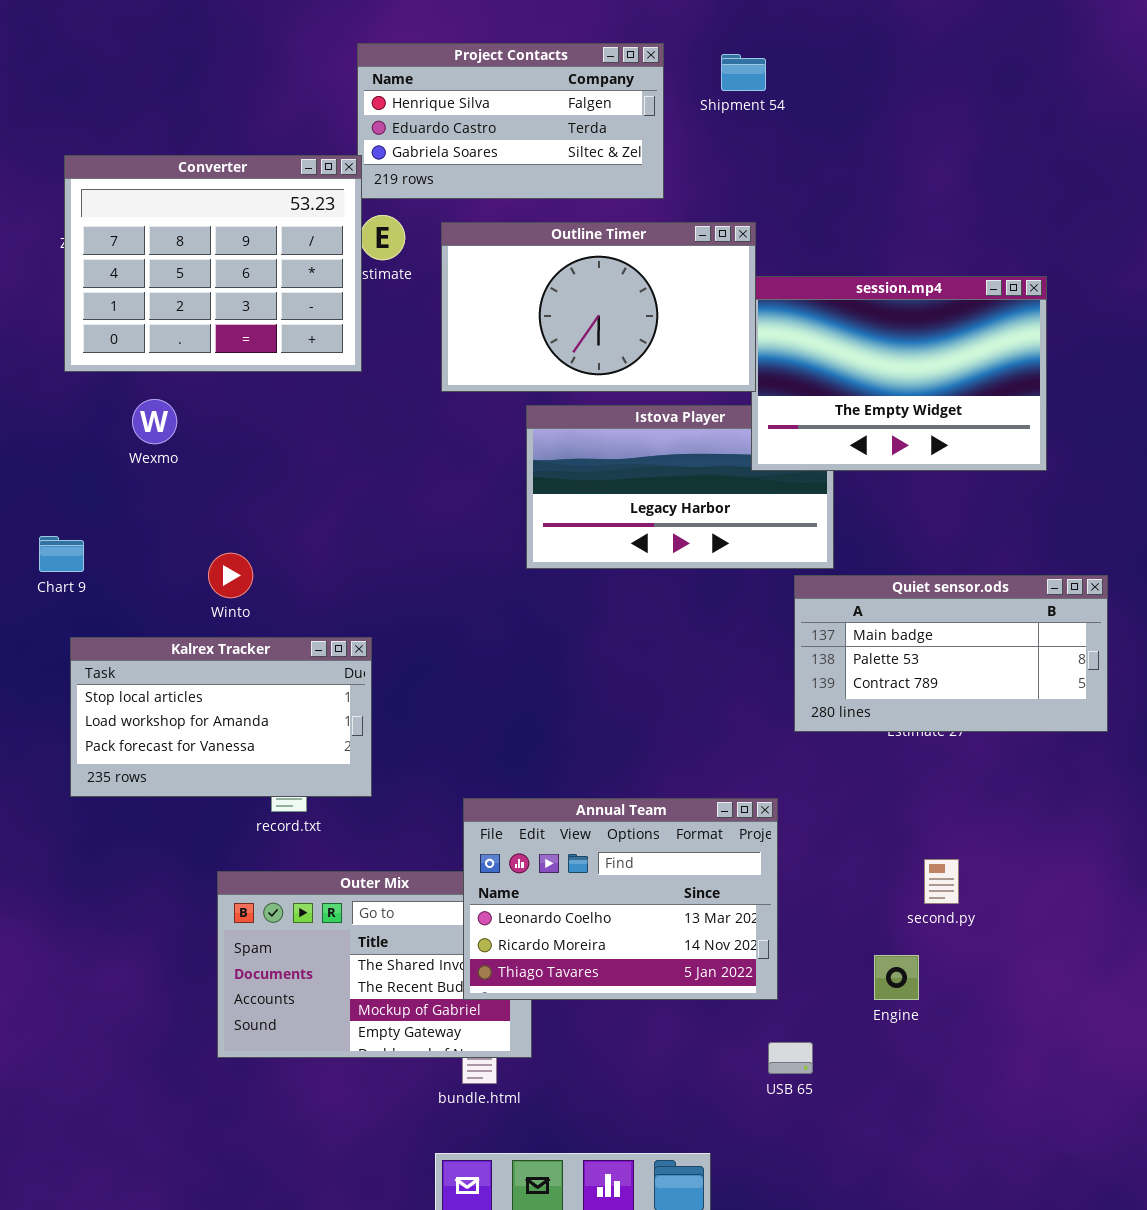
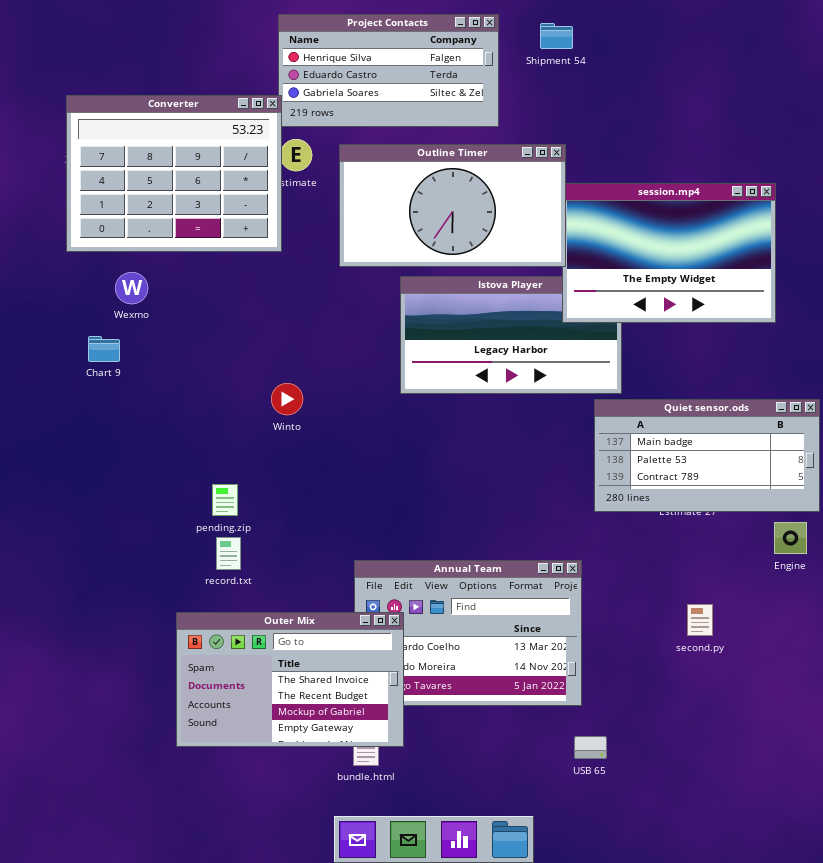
Chart 9: [39,536,84,572] -> [88,336,120,362], moved
Winto: [208,553,253,598] -> [271,383,303,415], moved
Kalrex Tracker: [70,637,372,797] -> none, closed
Outer Mix: [217,871,532,1058] -> [176,612,404,747], raised
Engine: [874,955,919,1000] -> [774,522,807,554], moved

